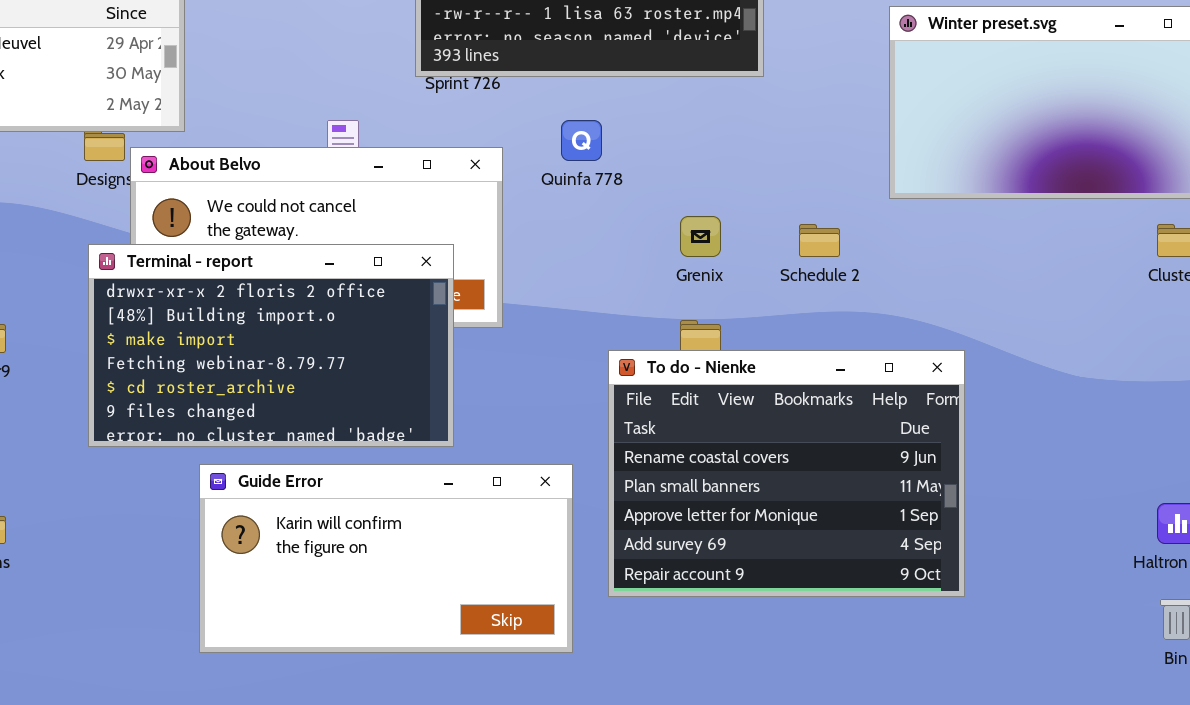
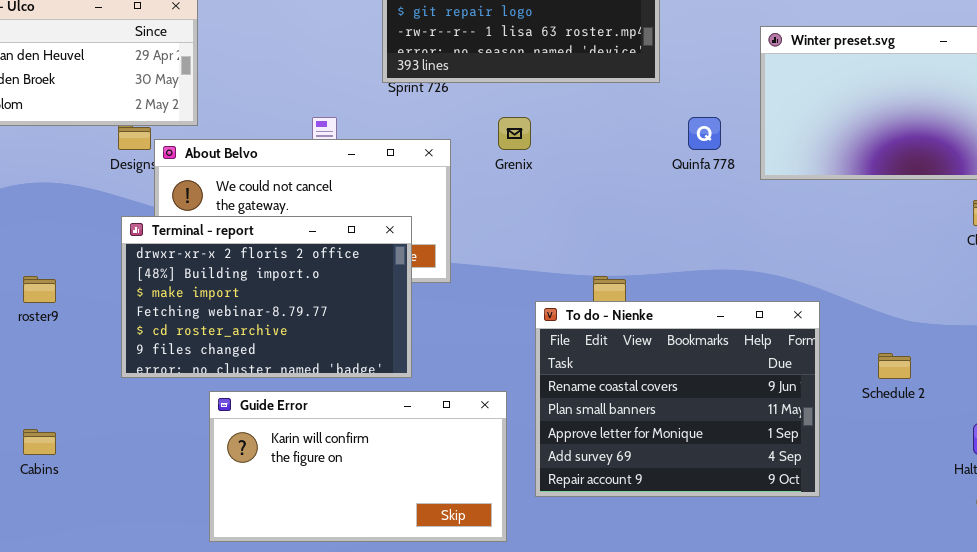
Quinfa 778: [561,120,602,161] -> [688,117,721,150], moved
Grenix: [680,216,721,257] -> [498,117,531,150], moved
Schedule 2: [799,224,840,257] -> [878,353,911,379], moved

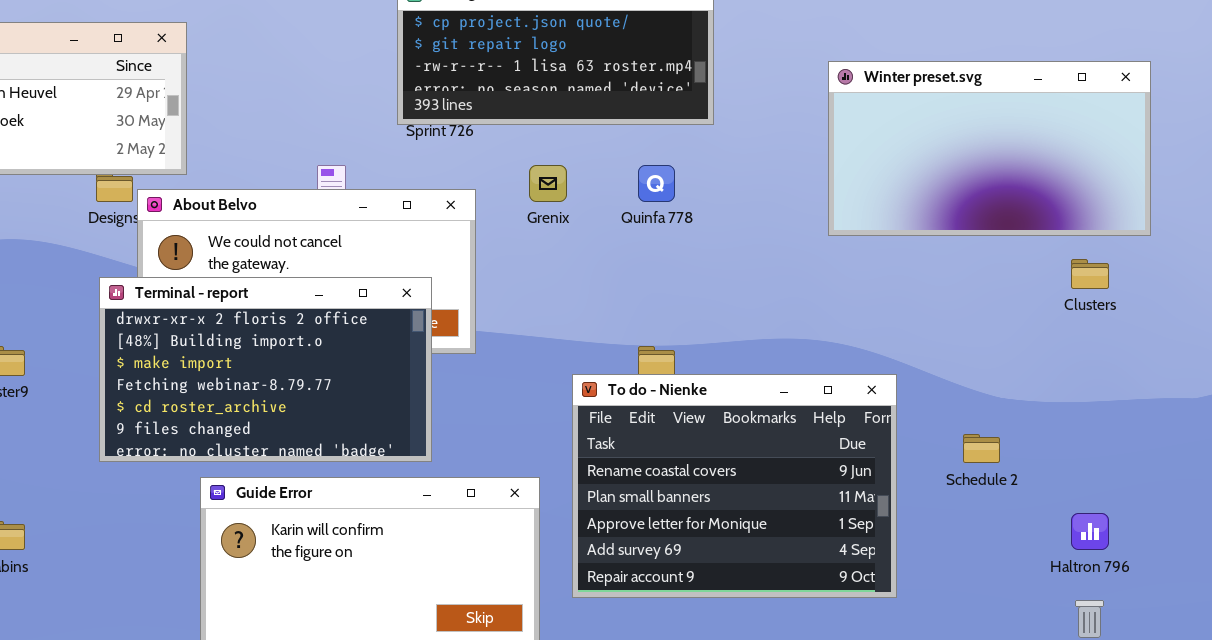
Quinfa 778: [688,117,721,150] -> [638,165,675,202], moved

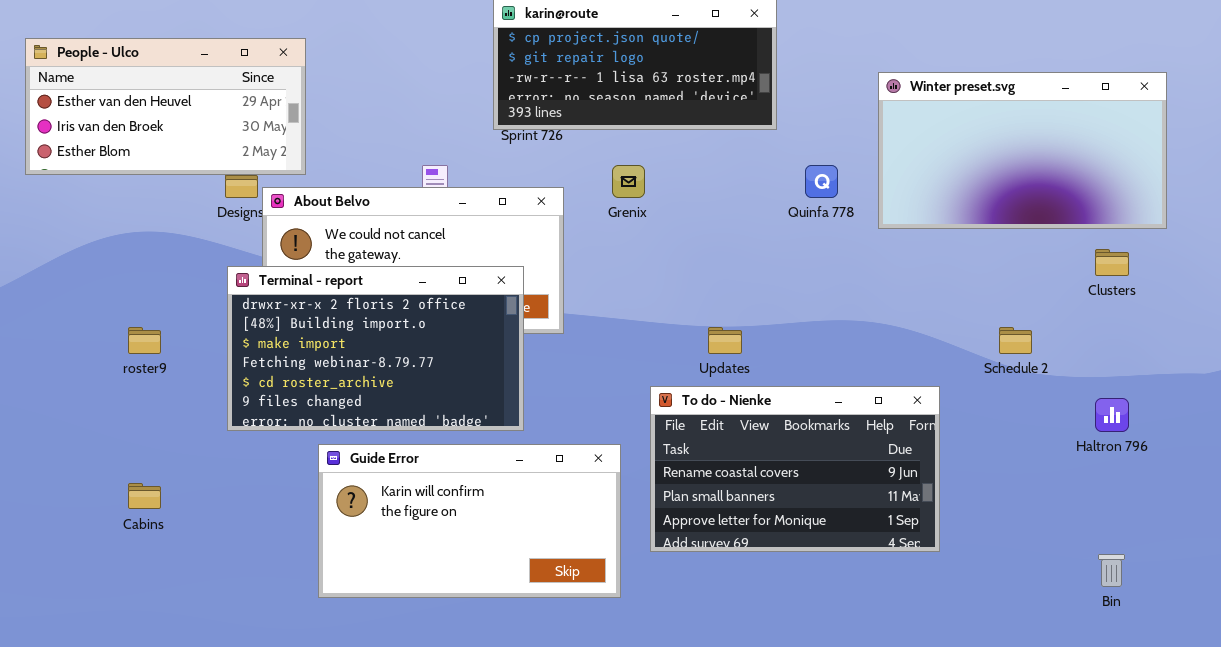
Quinfa 778: [638,165,675,202] -> [805,165,838,198], moved
To do - Nienke: [572,374,897,598] -> [650,386,940,552], resized
Schedule 2: [963,434,1000,463] -> [999,327,1032,354], moved
Haltron 796: [1071,513,1109,550] -> [1095,398,1129,432], moved

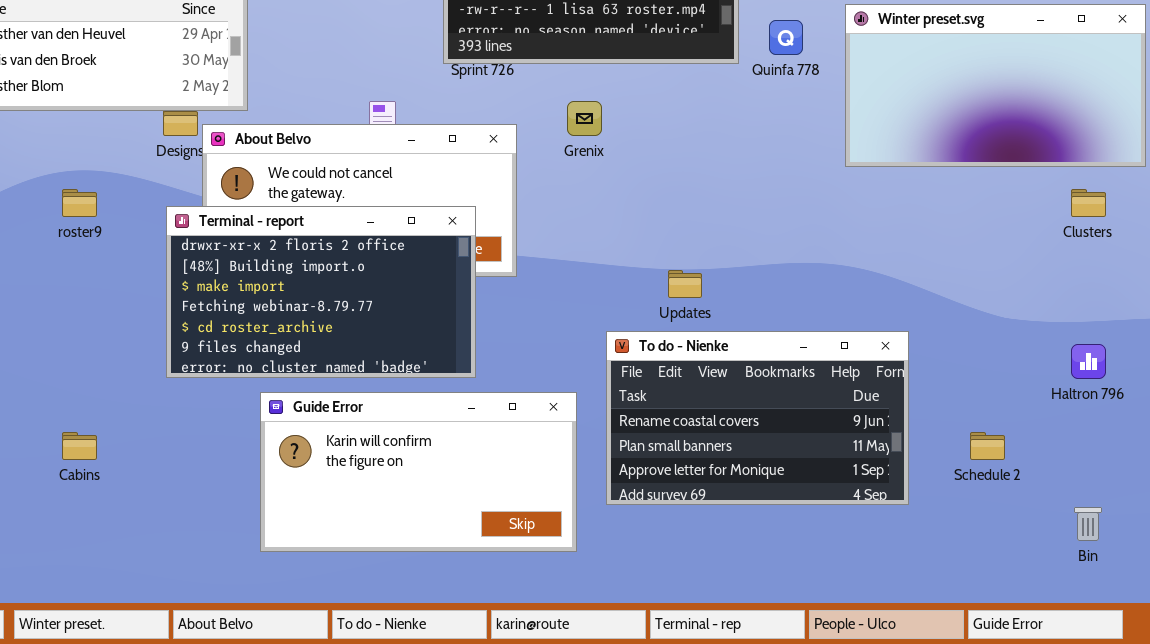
Quinfa 778: [805,165,838,198] -> [769,20,803,55], moved
roster9: [128,327,161,354] -> [62,189,97,217], moved
Schedule 2: [999,327,1032,354] -> [970,432,1005,460], moved

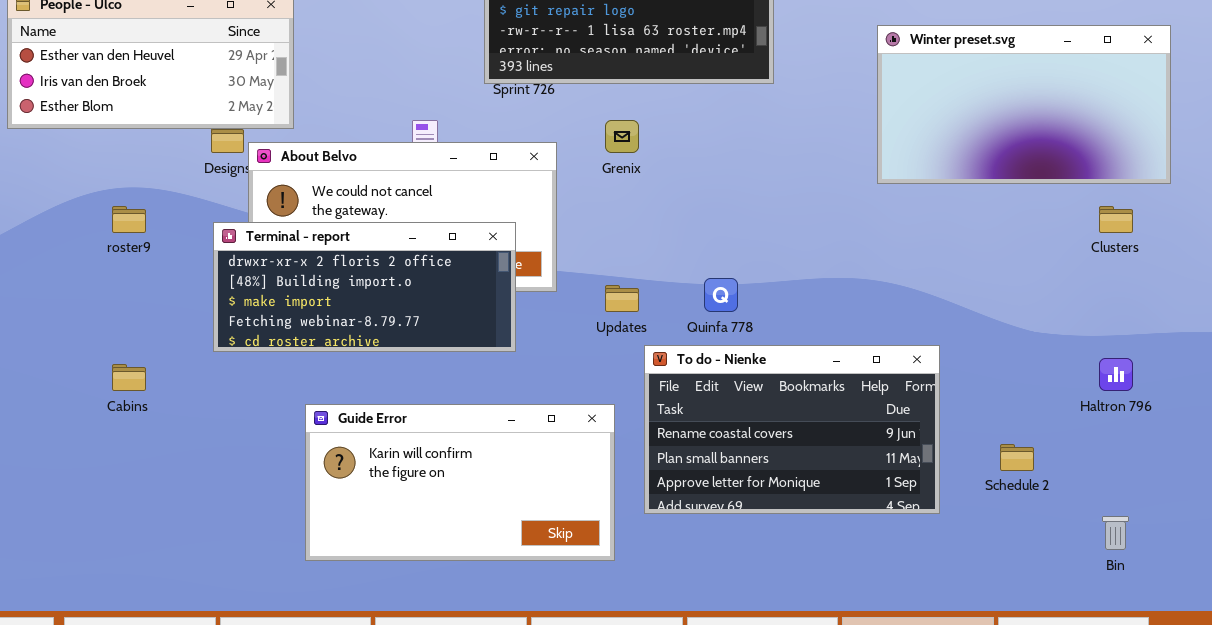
Quinfa 778: [769,20,803,55] -> [704,278,738,312], moved
Terminal - report: [166,206,476,378] -> [213,222,516,352], resized
Updates: [668,270,702,298] -> [605,285,639,312], moved
Cabins: [62,432,97,460] -> [112,364,146,391], moved

